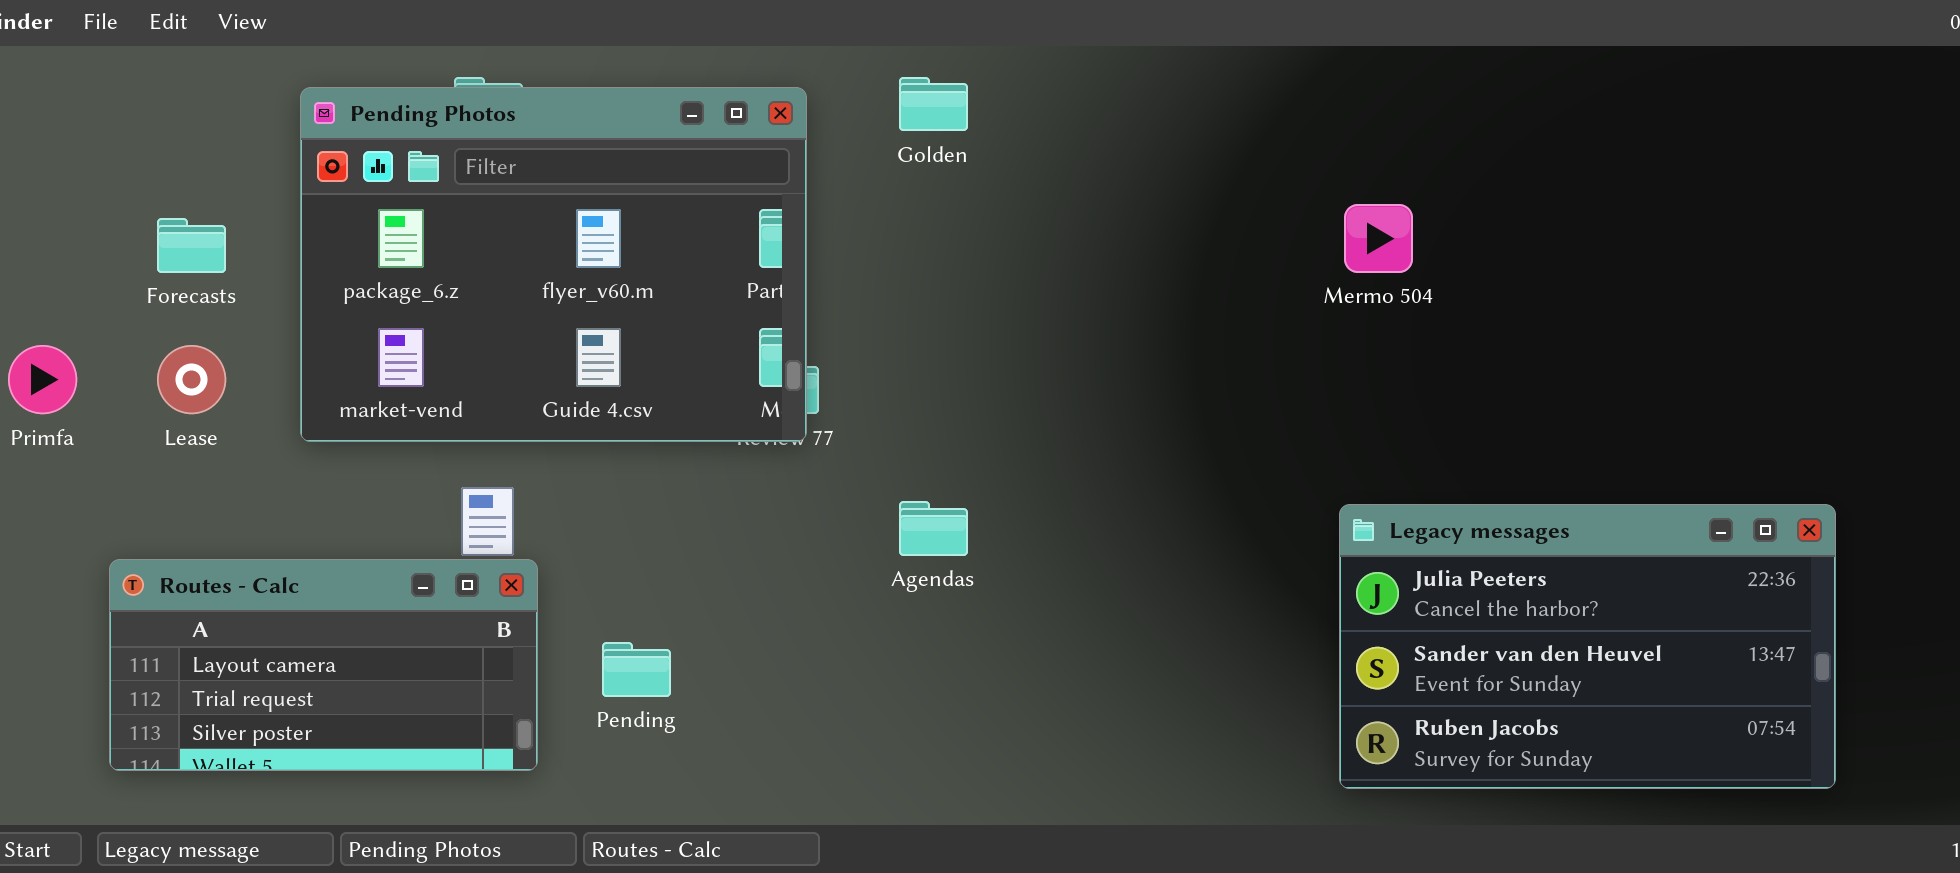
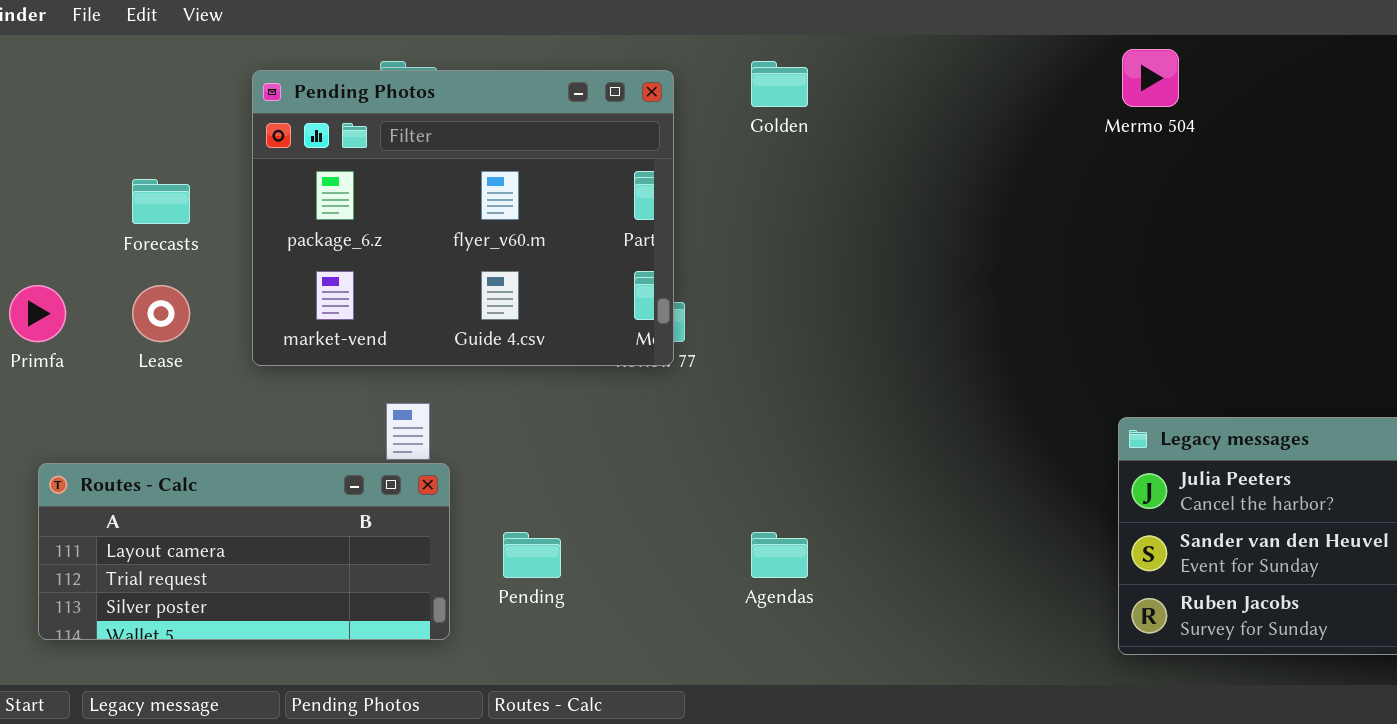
Mermo 504: [1344,204,1413,273] -> [1122,49,1179,107], moved
Agendas: [899,501,968,556] -> [751,532,808,578], moved
Routes - Calc: [109,559,538,771] -> [38,463,450,640], resized

